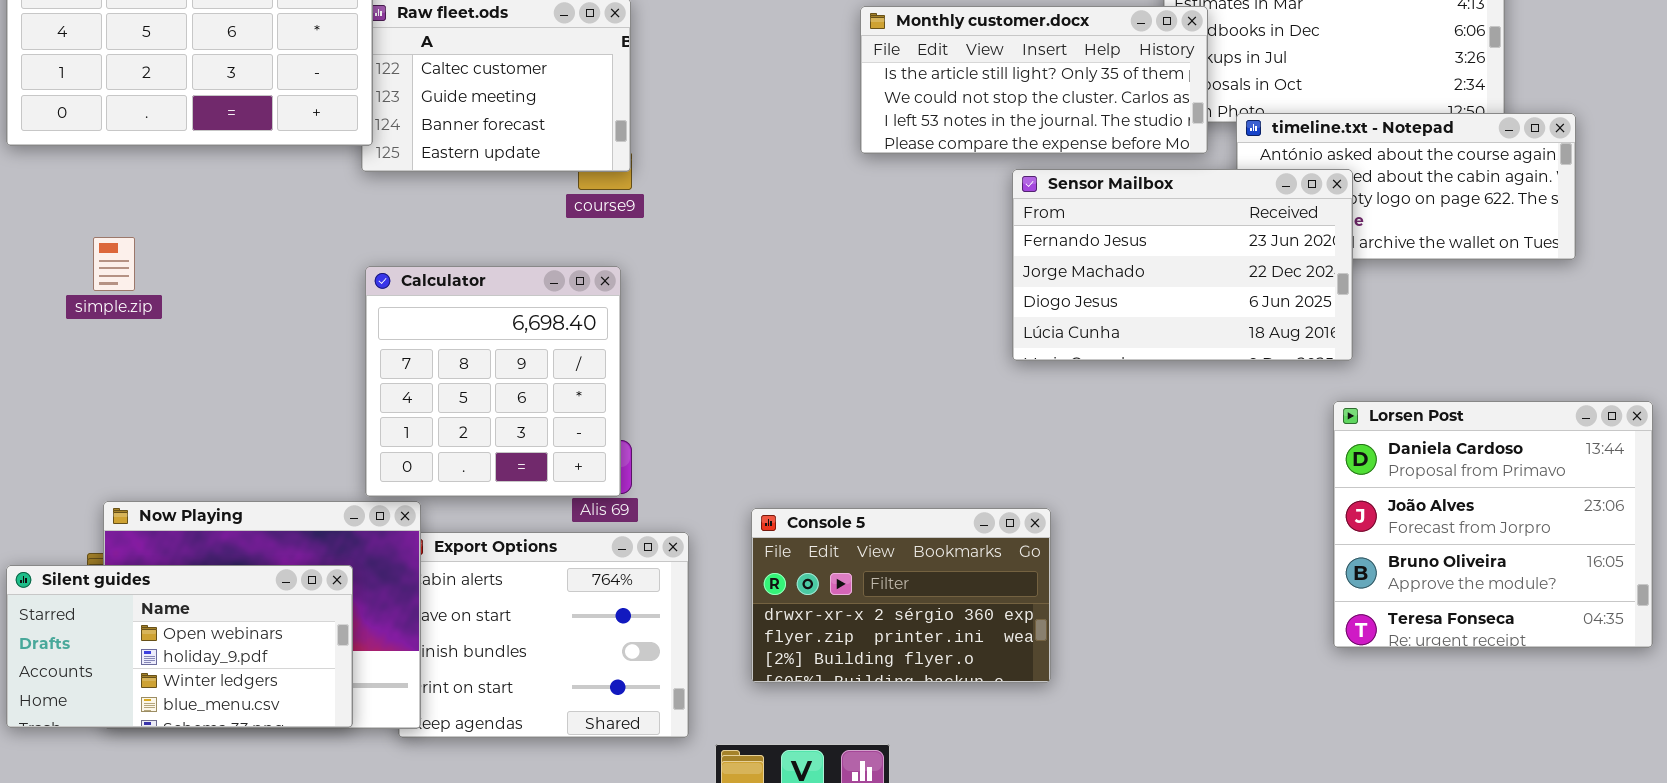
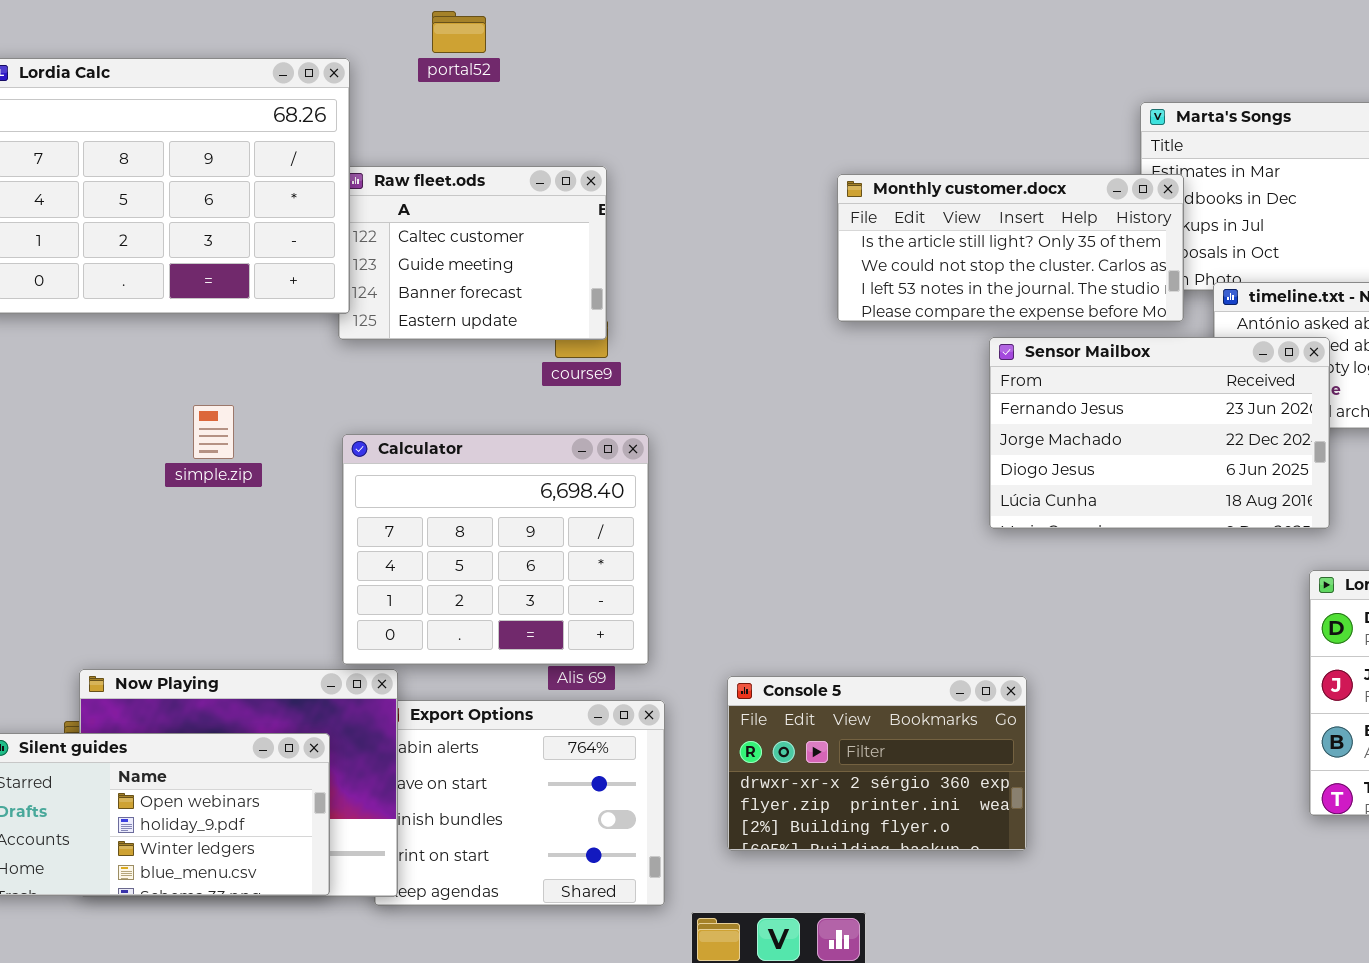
simple.zip: [93,237,135,291] -> [193,405,234,459], moved
Calculator: [365,266,621,497] -> [342,434,649,665], resized

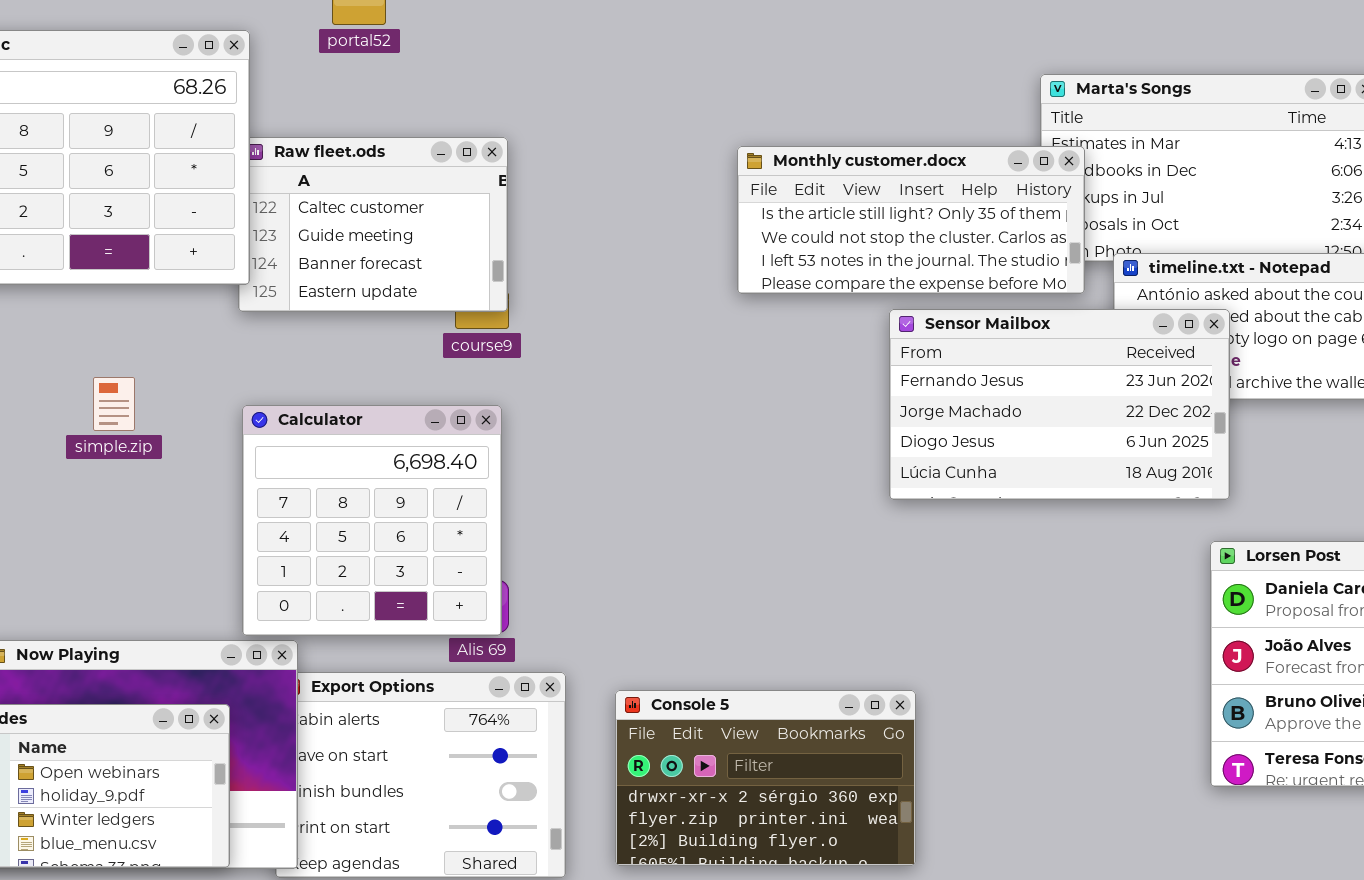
Calculator: [342,434,649,665] -> [242,405,502,636], resized
Console 5: [727,676,1027,851] -> [615,690,916,866], moved

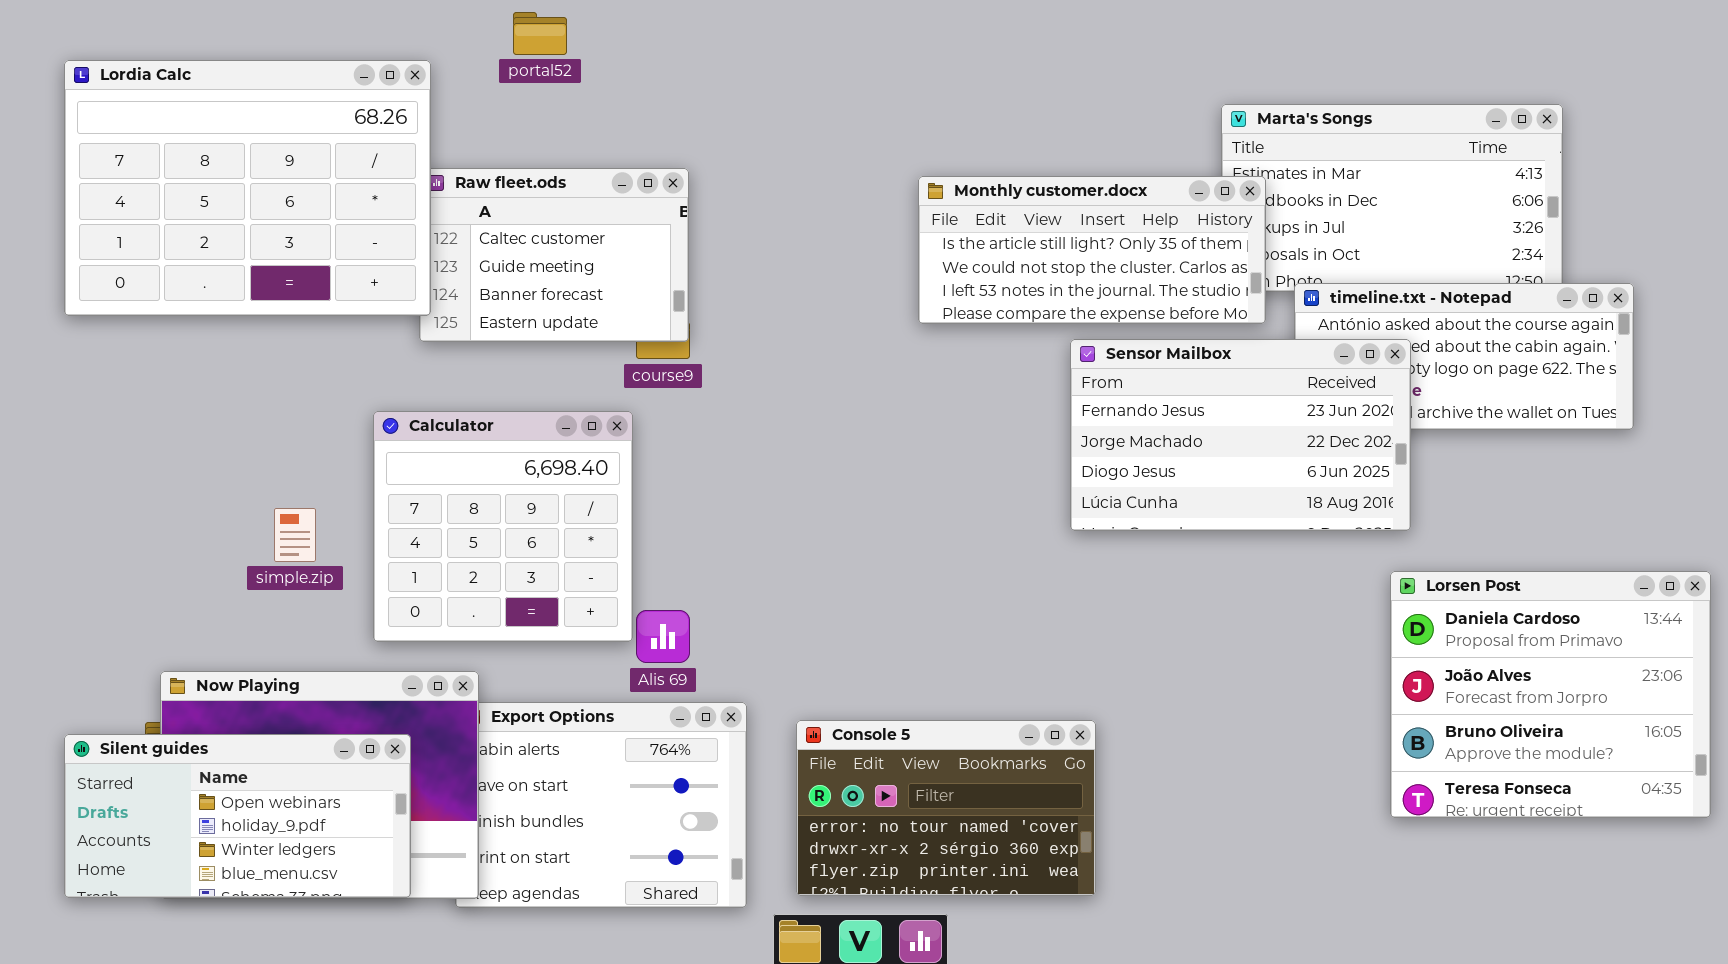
simple.zip: [93,377,135,431] -> [274,508,316,562], moved
Calculator: [242,405,502,636] -> [373,411,633,642], moved
Console 5: [615,690,916,866] -> [796,720,1096,896], scrolled up 1 row

